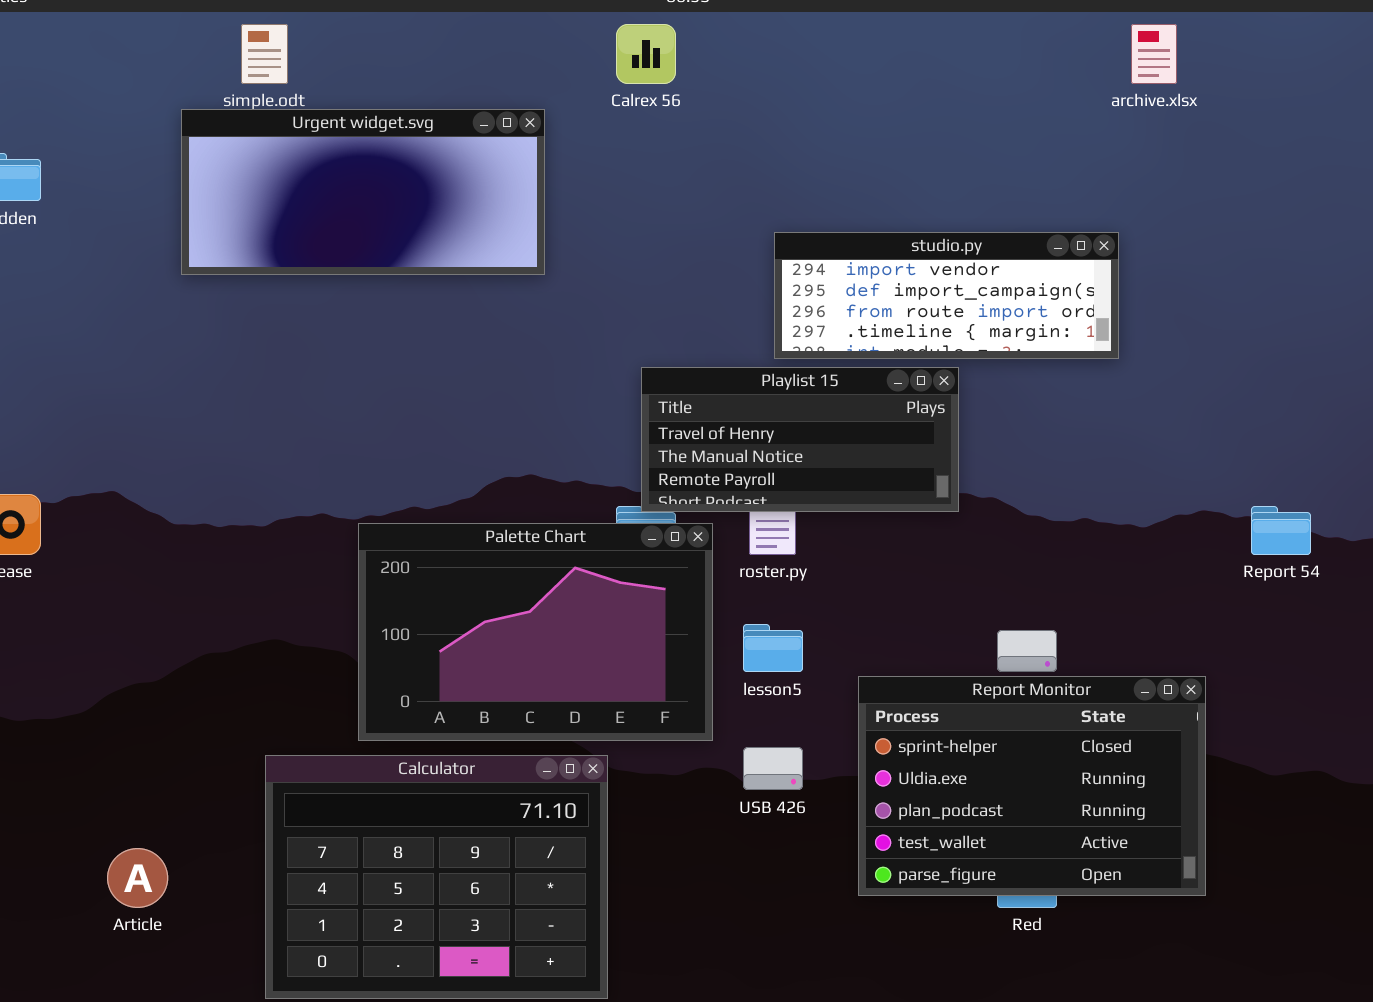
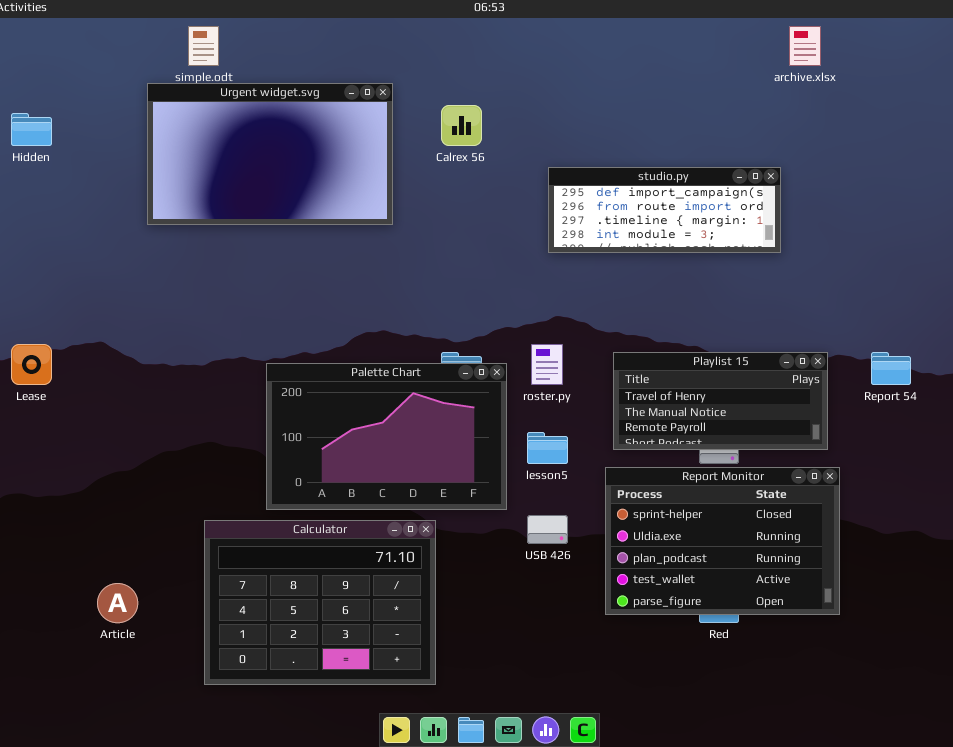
Calrex 56: [616,24,676,84] -> [441,105,482,146], moved
Urgent widget.svg: [181,109,545,275] -> [147,83,393,225], resized
studio.py: [774,232,1119,359] -> [548,167,781,253], scrolled down 1 row
Playlist 15: [641,367,959,512] -> [613,352,828,450], moved

